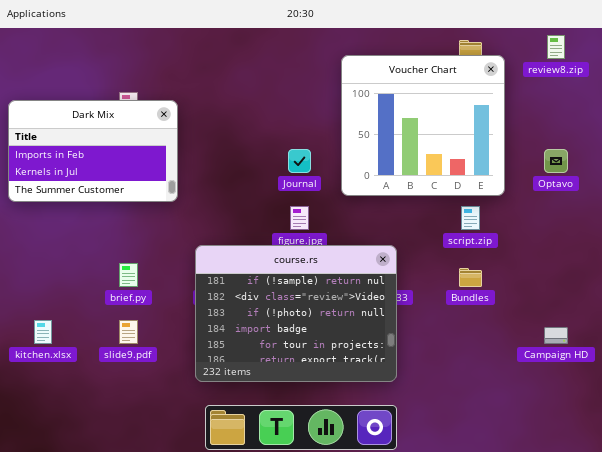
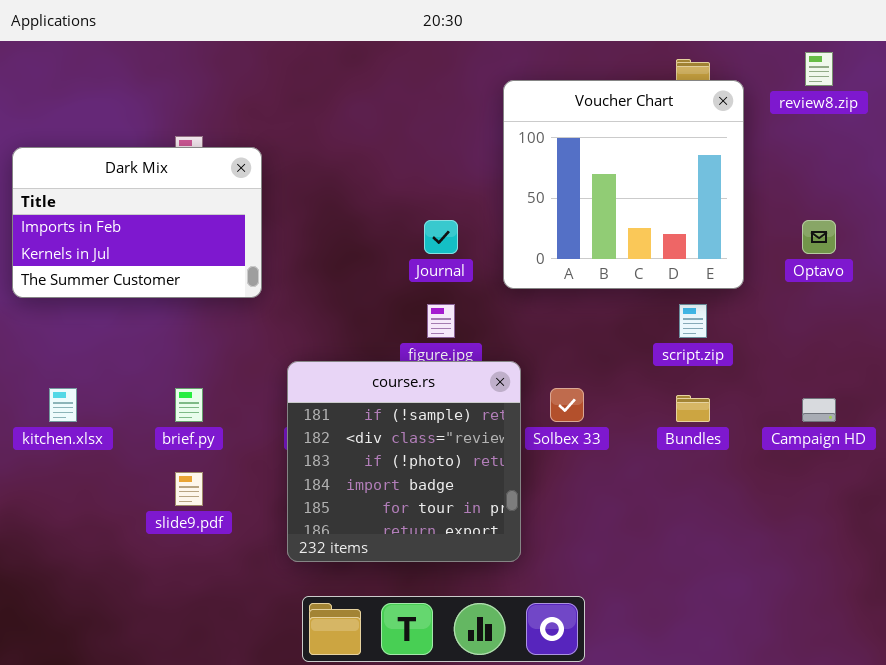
course.rs: [195,245,397,382] -> [287,361,521,562], resized
kitchen.xlsx: [34,320,52,344] -> [49,388,77,422], moved
Campaign HD: [544,327,568,344] -> [802,398,836,422], moved

